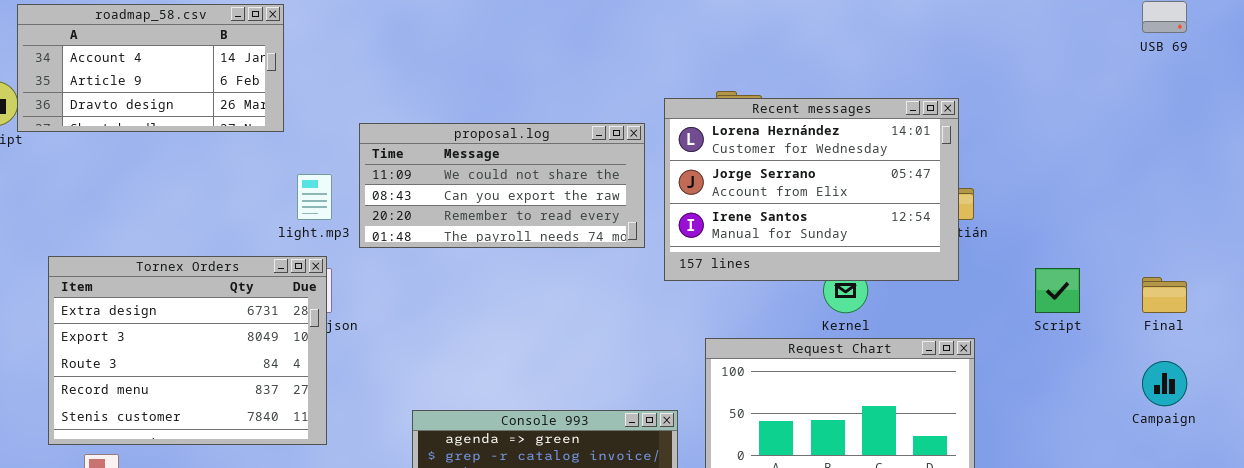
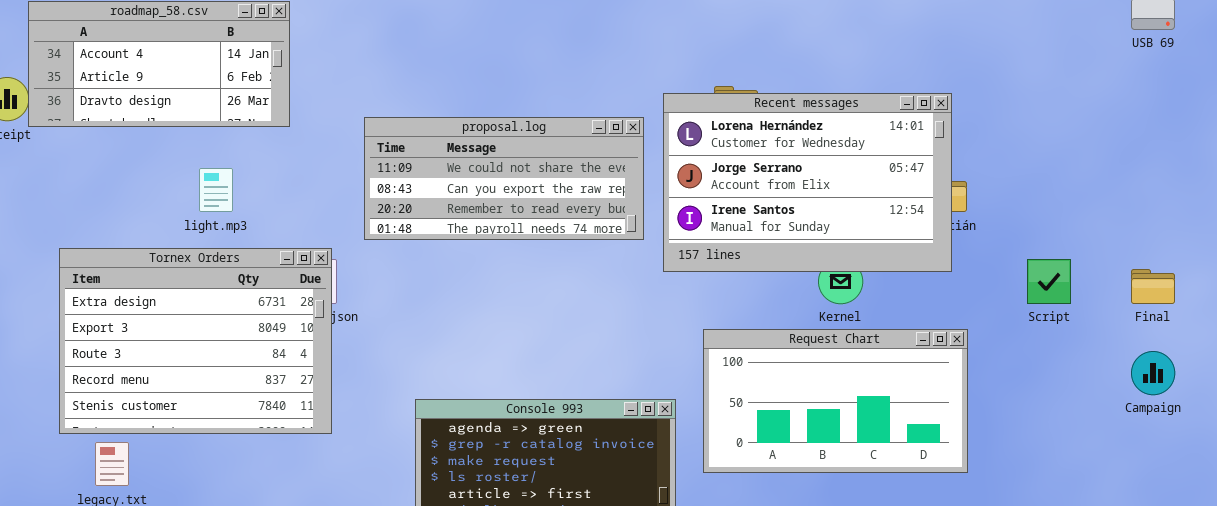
light.mp3: [297,174,332,220] -> [199,168,233,212], moved

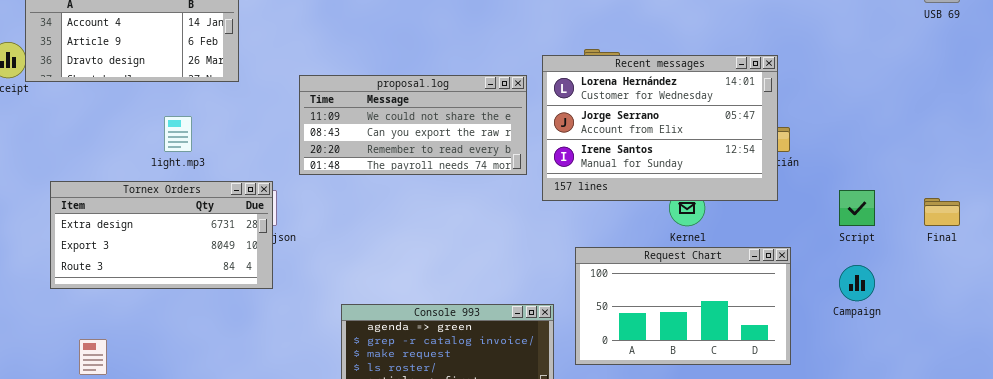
Tornex Orders: [59,248,332,434] -> [50,181,273,289], resized
Campaign: [1131,351,1175,395] -> [839,265,875,301], moved

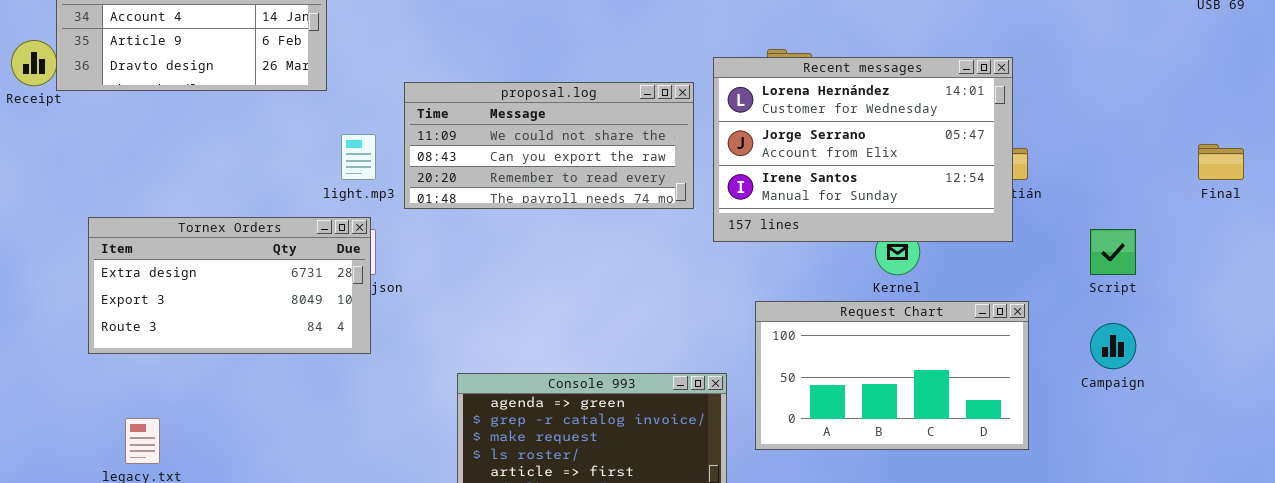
light.mp3: [164,116,192,152] -> [341,134,376,180], moved
Final: [924,198,960,226] -> [1198,144,1244,180], moved

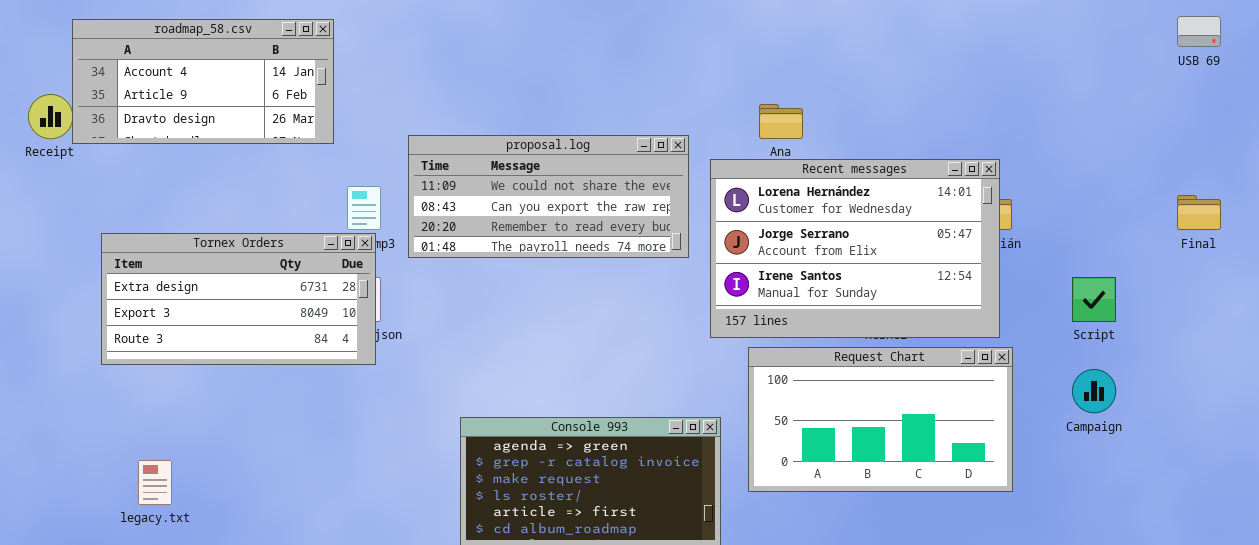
Recent messages: [713,57,1013,242] -> [710,159,1000,338], moved
Tornex Orders: [88,217,371,354] -> [101,233,376,365], moved

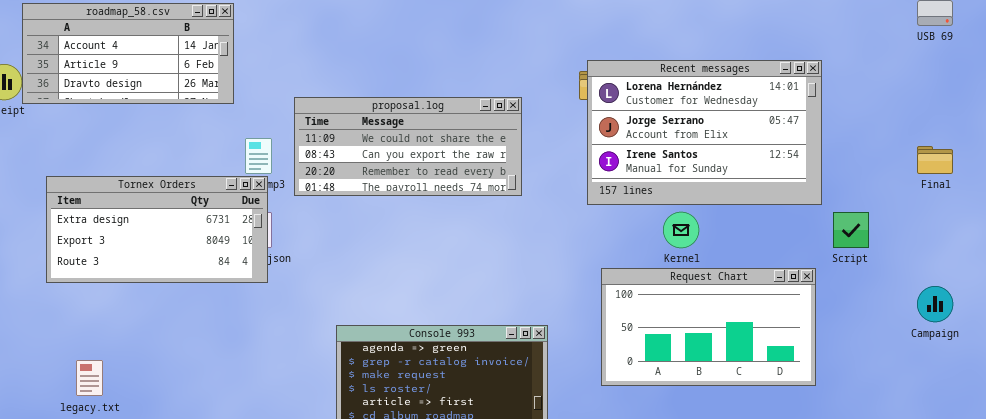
Recent messages: [710,159,1000,338] -> [587,60,822,205], moved
Request Chart: [748,347,1013,492] -> [601,268,816,386], moved
Campaign: [1072,369,1116,413] -> [917,286,953,322], moved

